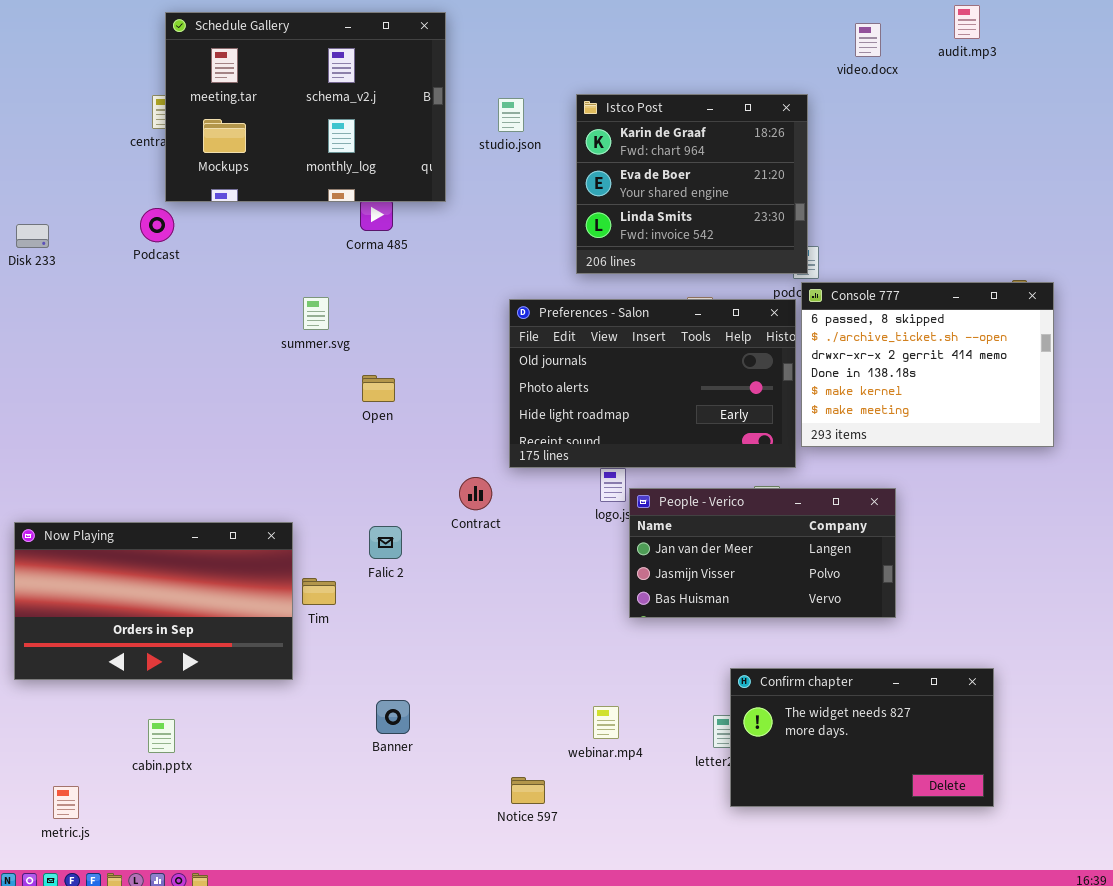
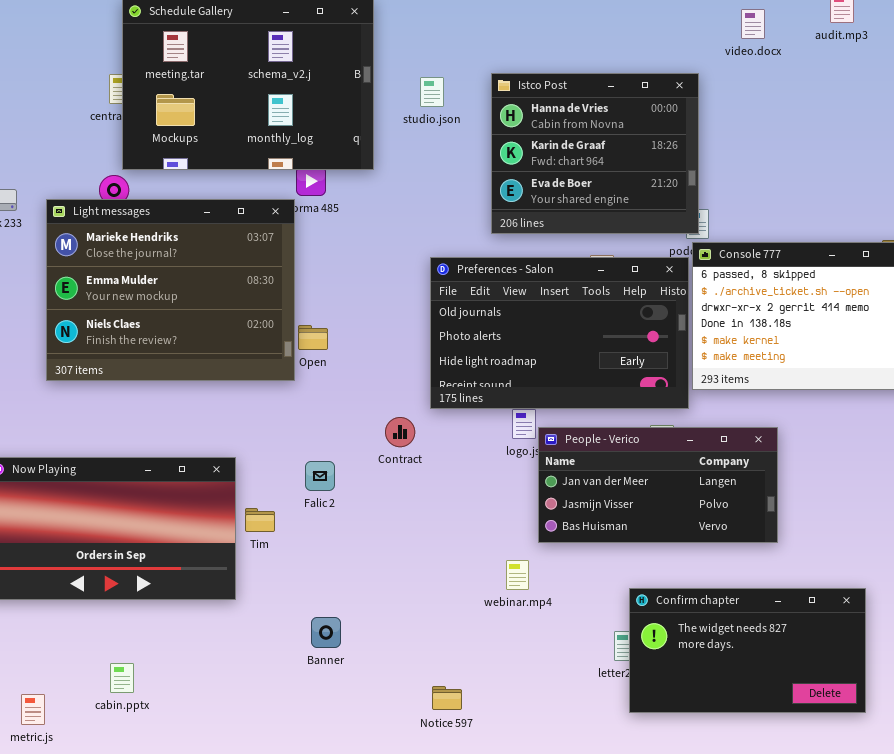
Istco Post: [576,94,808,274] -> [491,73,699,234], scrolled up 1 row
Light messages: none -> [46,199,295,381], opened
webinar.mp4: [593,706,619,739] -> [506,560,529,590], moved
cabin.pptx: [148,719,175,753] -> [110,663,134,693], moved

